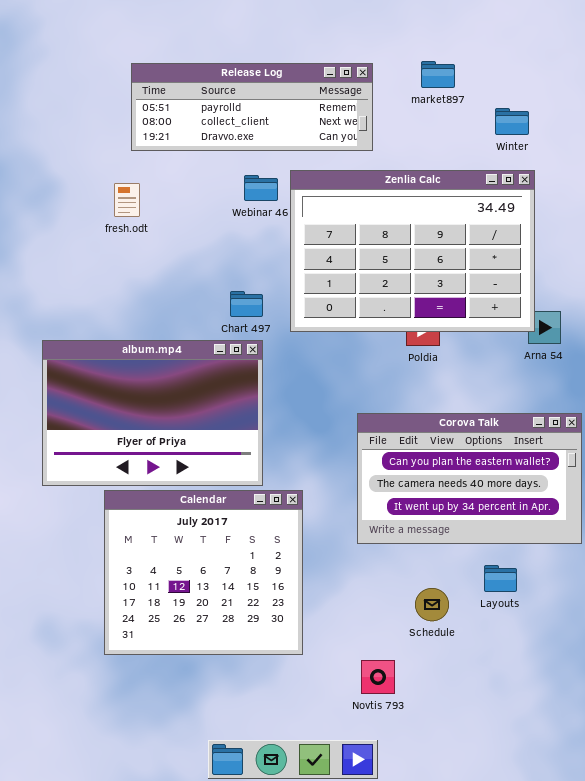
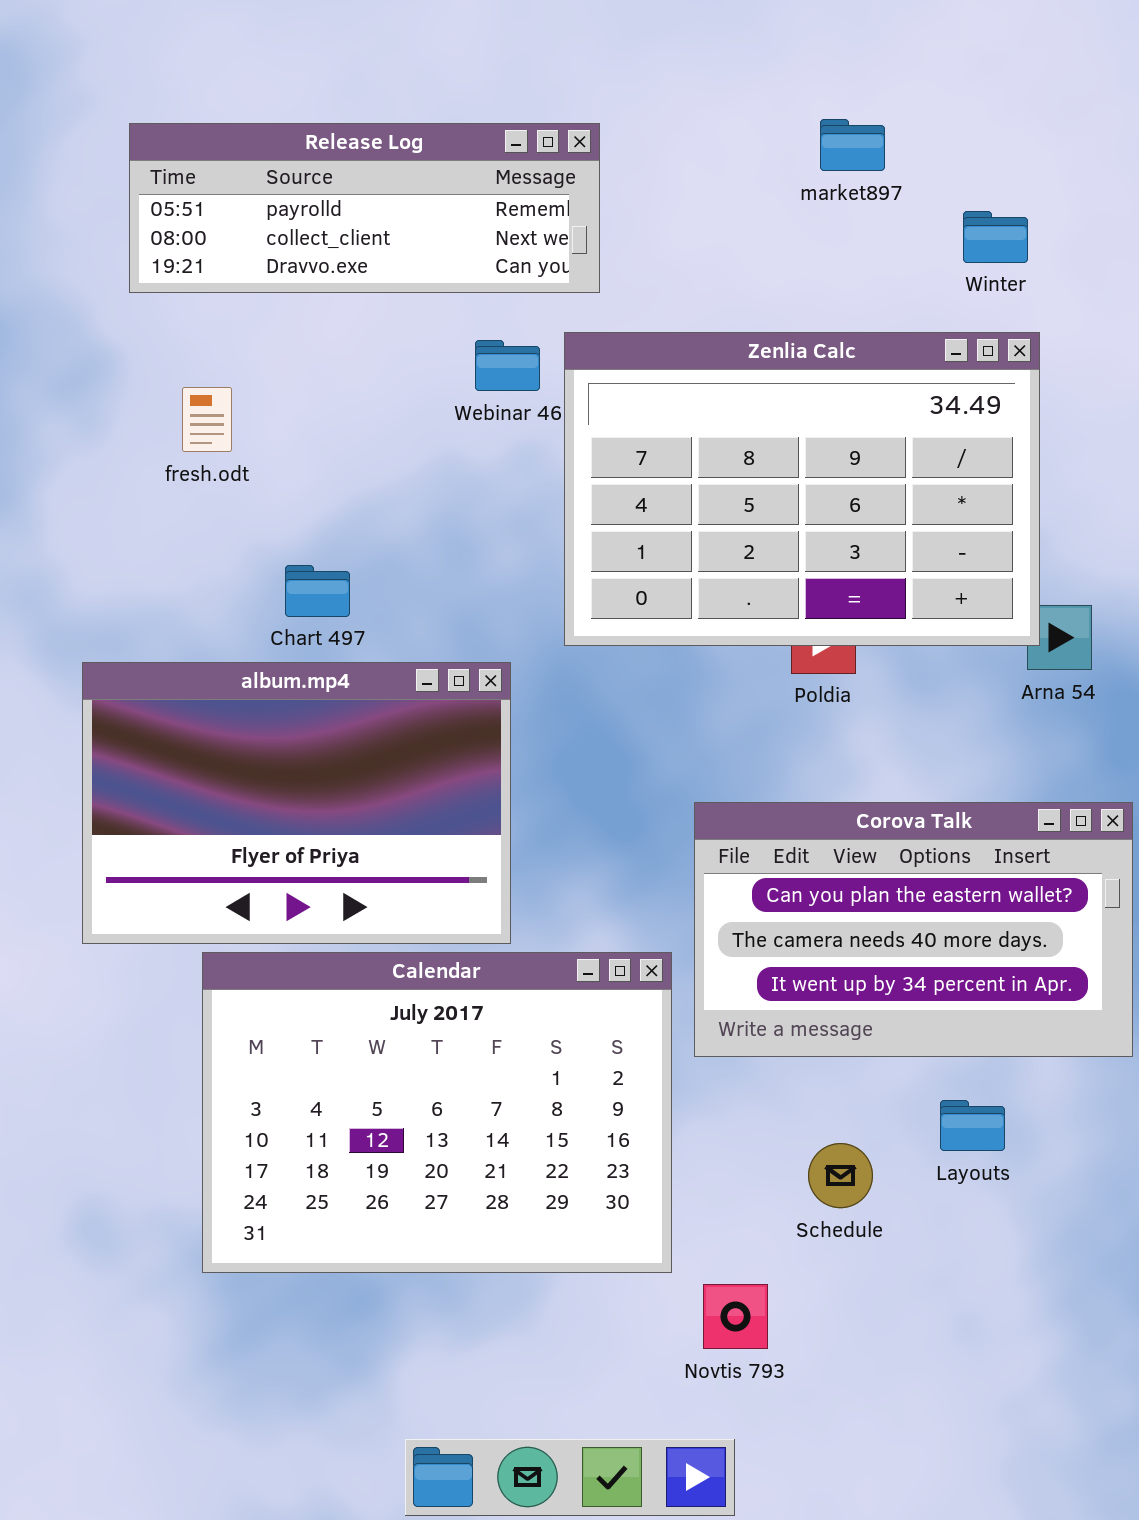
Release Log: [131,63,373,151] -> [129,123,600,293], moved
fresh.odt: [114,183,140,217] -> [182,387,232,452], moved
Chart 497: [230,291,263,317] -> [285,565,350,617], moved
Calendar: [104,490,303,655] -> [202,952,672,1273], resized

